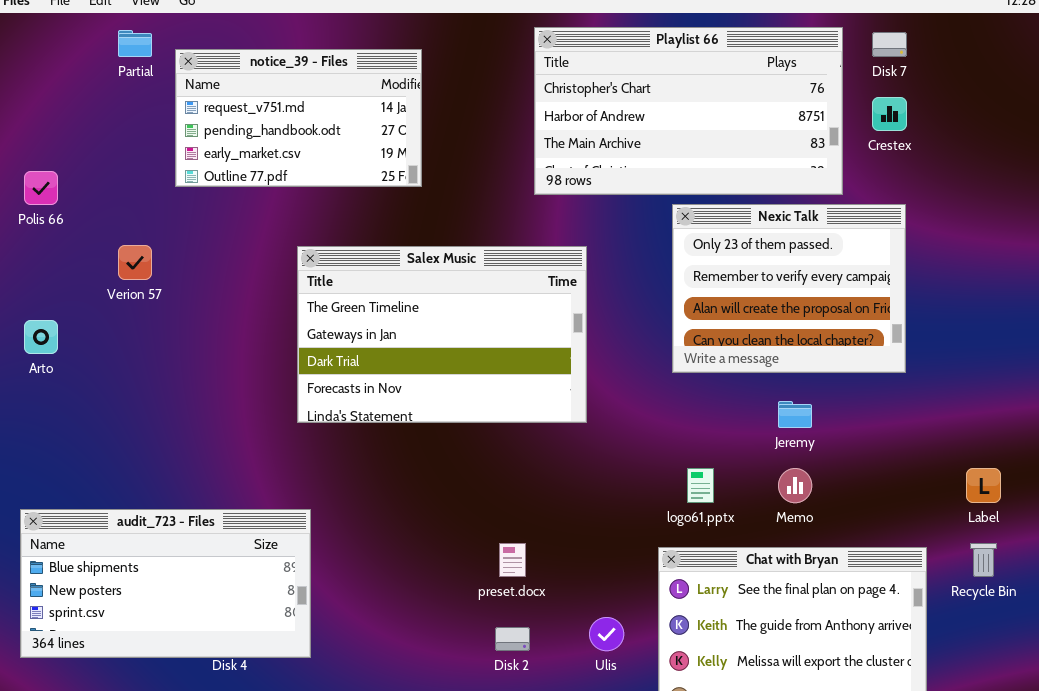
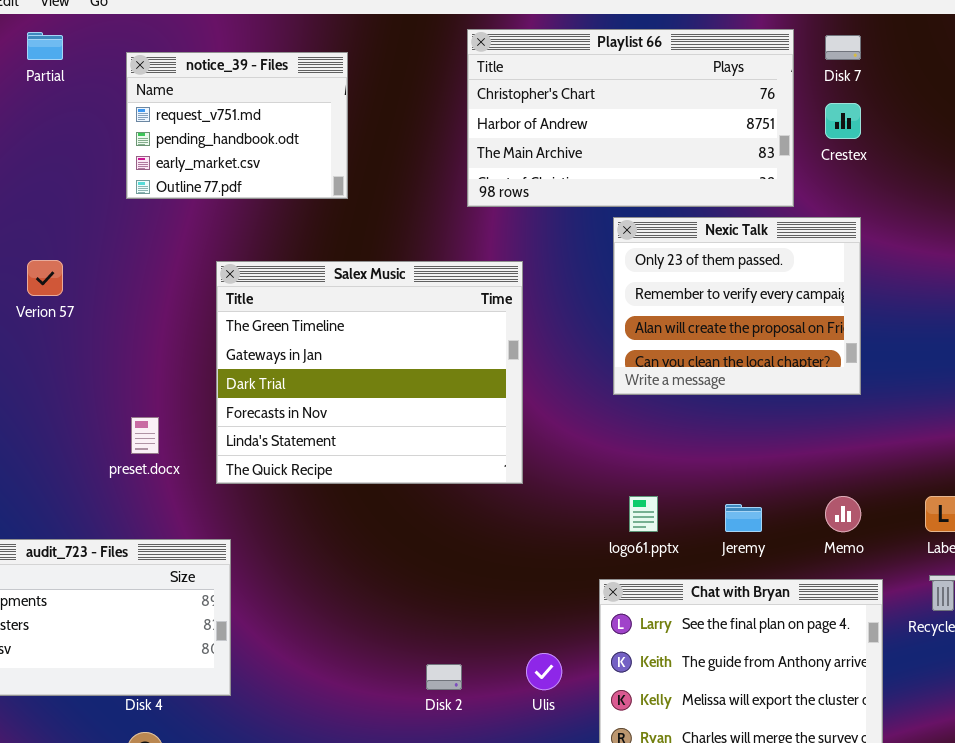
notice_39 - Files: [175,49,422,187] -> [126,52,348,199], resized
Salex Music: [297,246,587,423] -> [216,261,523,484], resized
Jeremy: [778,401,812,428] -> [725,504,762,532], moved
Memo: [778,468,812,503] -> [825,496,861,532], moved
preset.docx: [499,543,526,577] -> [131,417,159,454], moved

